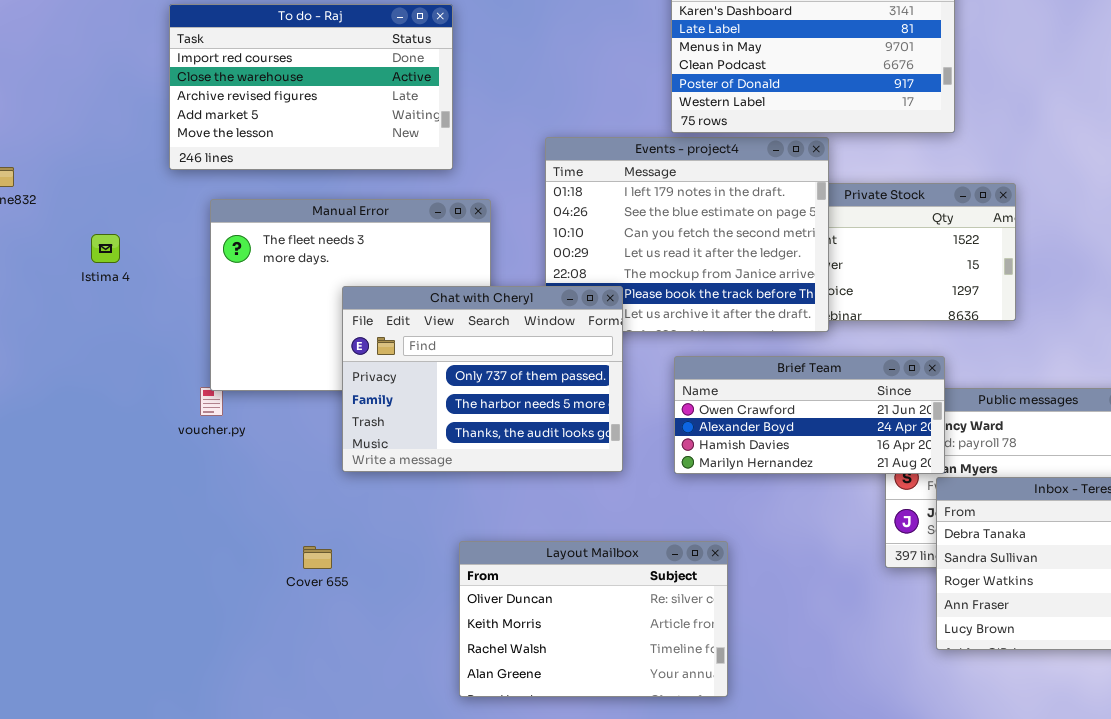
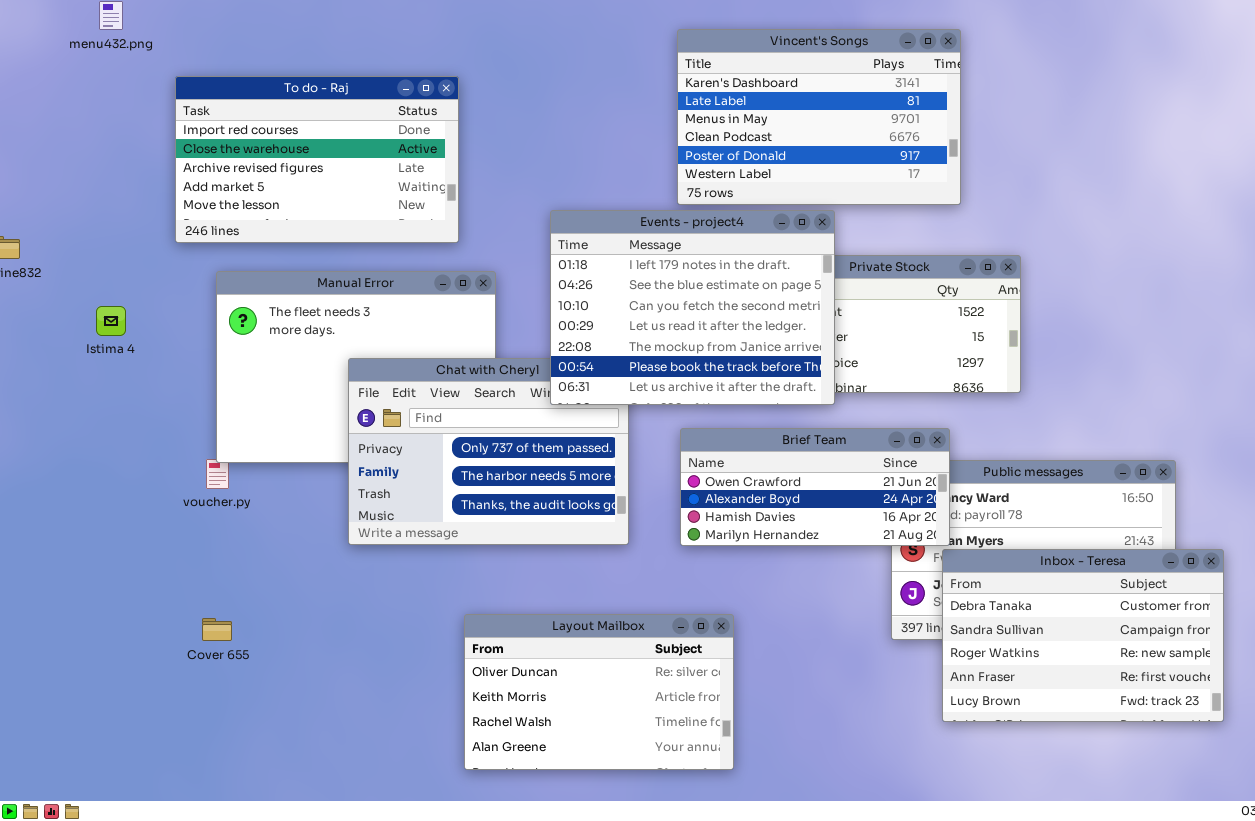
Events - project4: [545,137,829,332] -> [550,210,835,405], raised
Cover 655: [303,546,332,569] -> [202,618,232,641], moved

